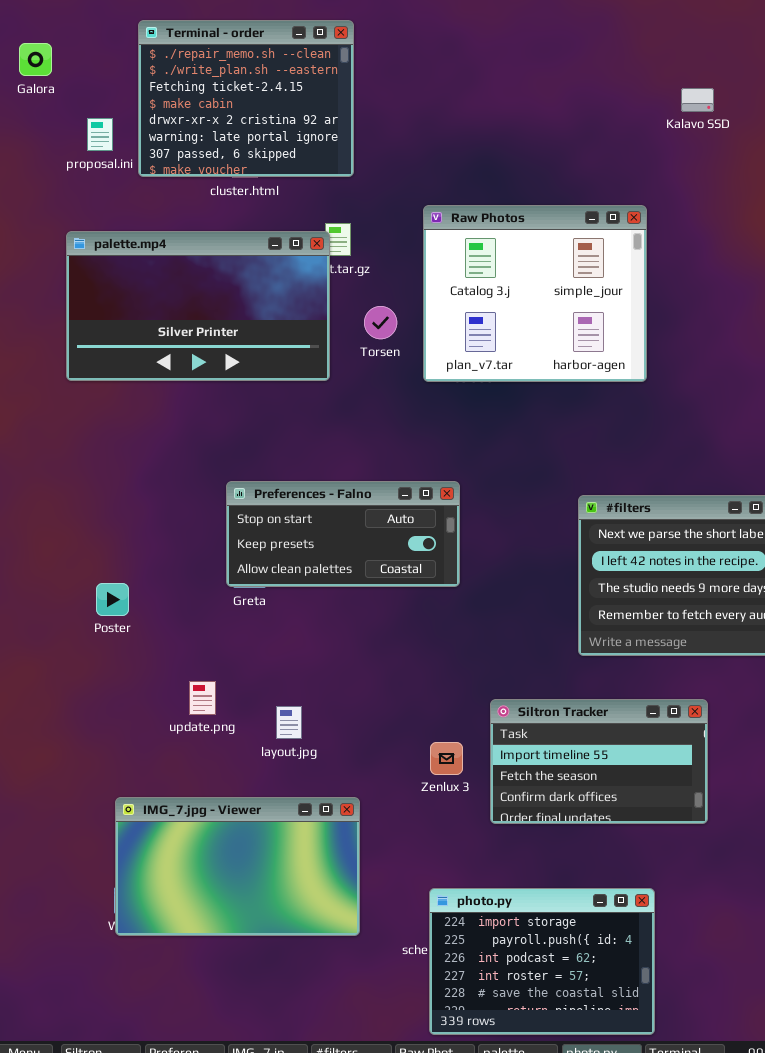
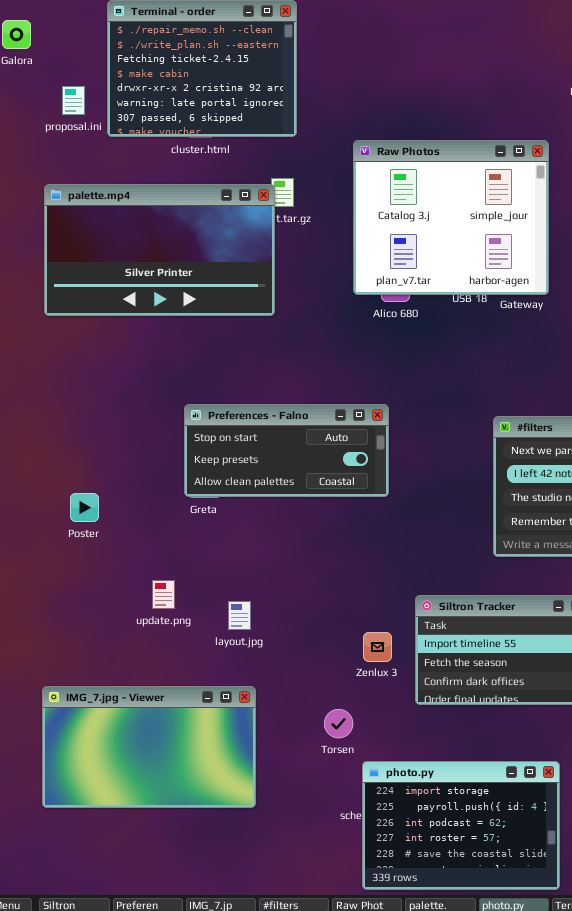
Raw Photos: [423,205,647,382] -> [353,140,549,295], moved
Torsen: [364,306,397,339] -> [324,709,353,738], moved
IMG_7.jpg - Viewer: [115,797,360,936] -> [42,686,256,808], moved

